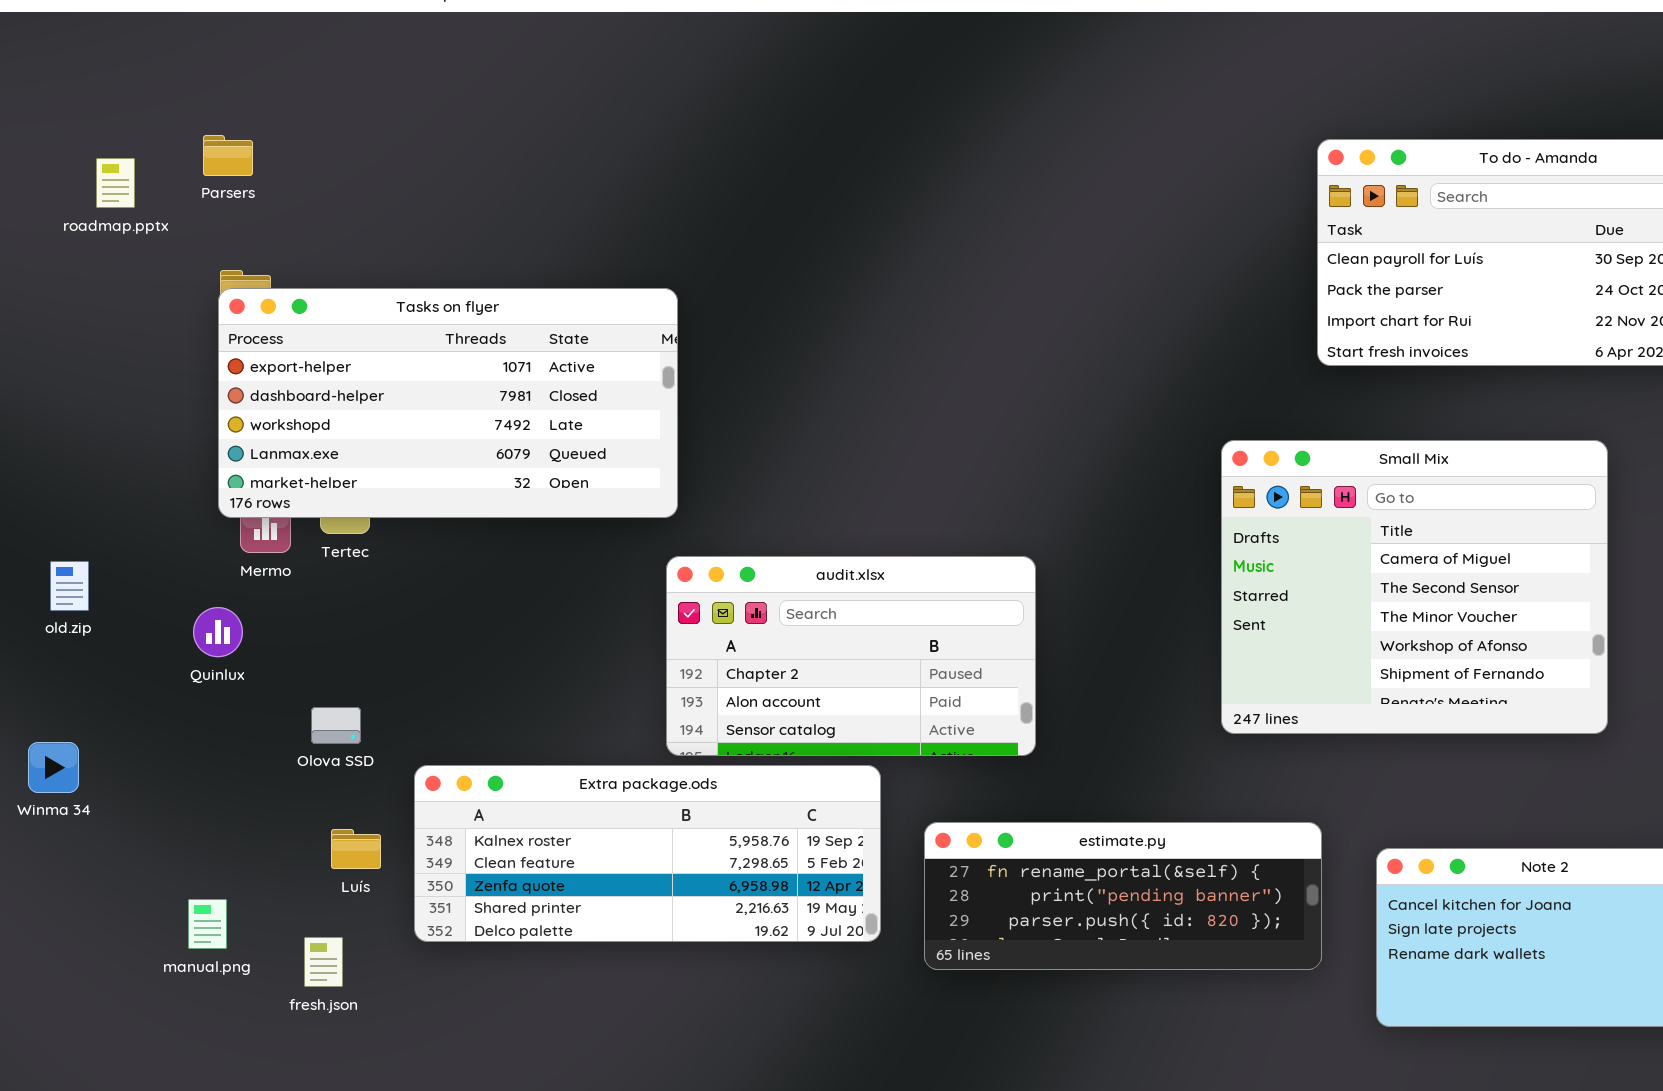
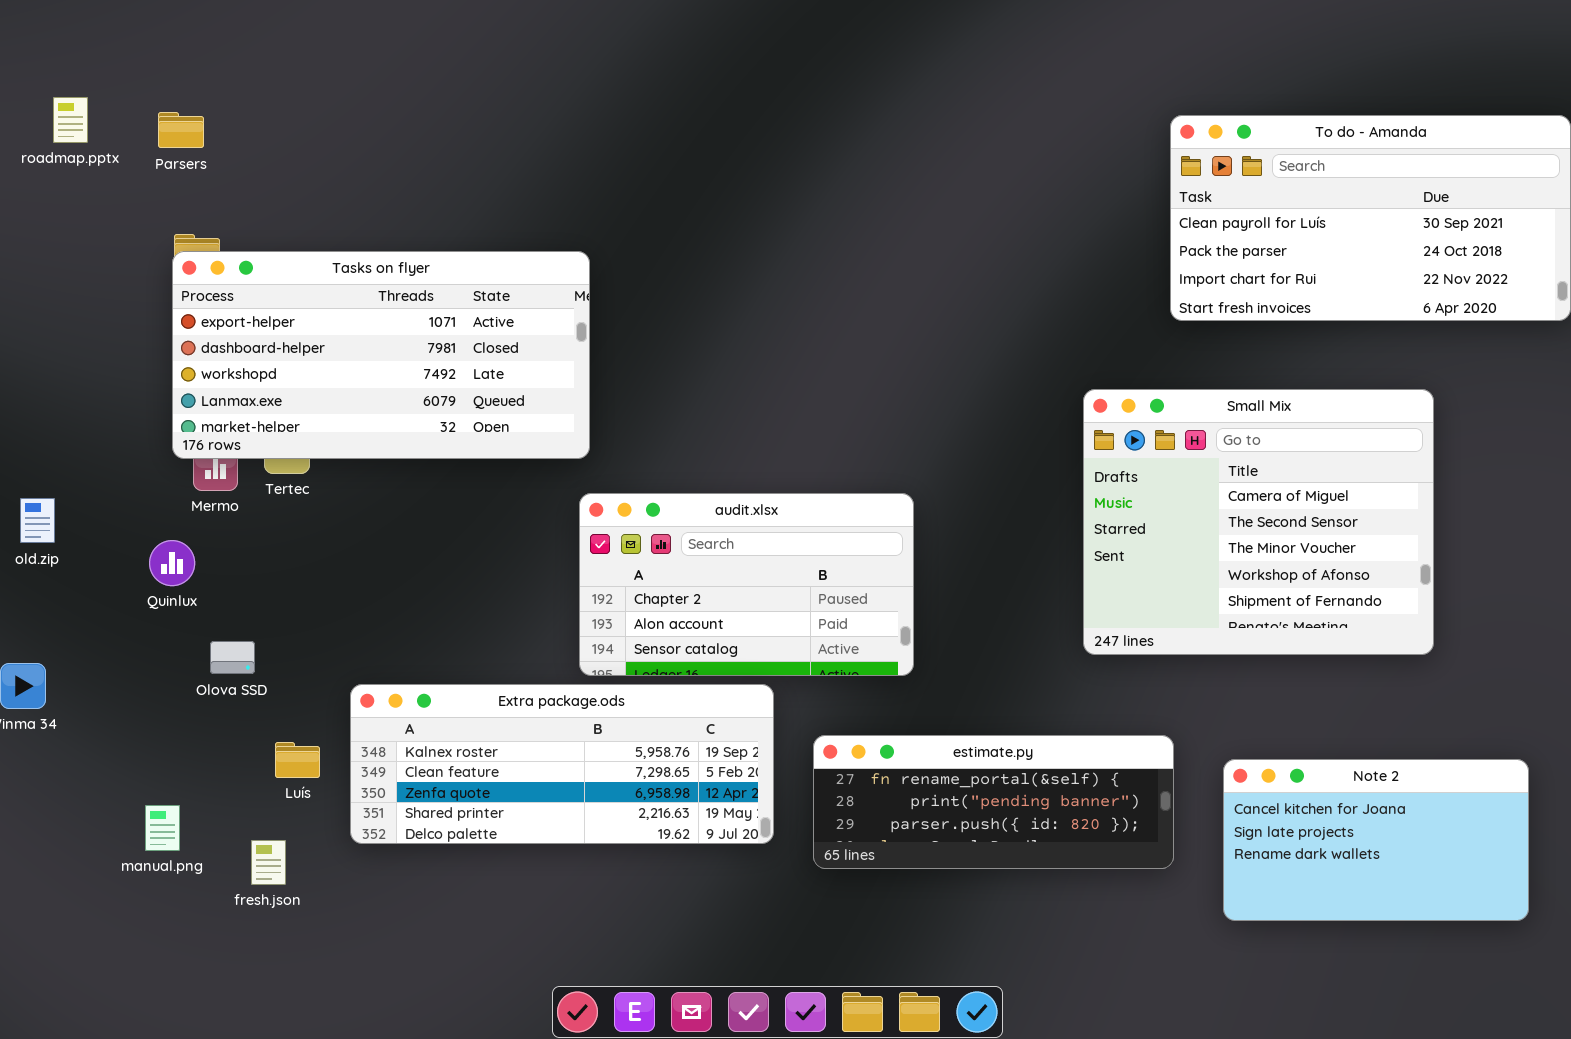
roadmap.pptx: [96,158,135,208] -> [53,97,88,143], moved
Olova SSD: [311,707,361,744] -> [210,641,255,674], moved

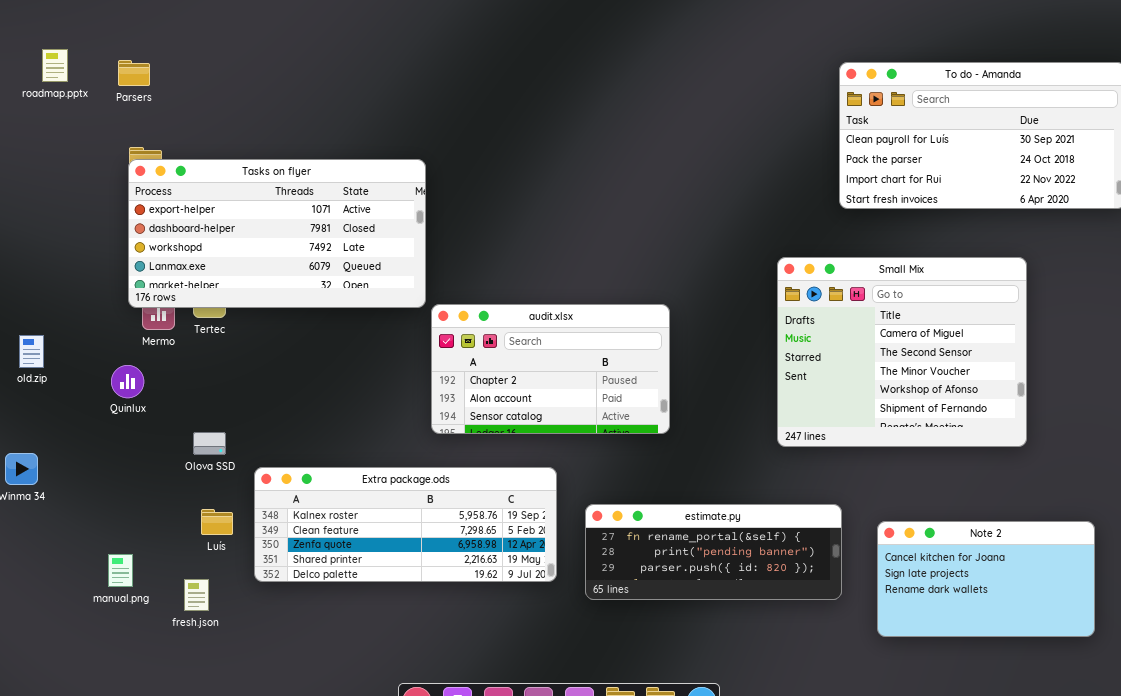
audit.xlsx: [579,493,914,676] -> [431,304,670,434], moved
Olova SSD: [210,641,255,674] -> [193,432,226,455], moved

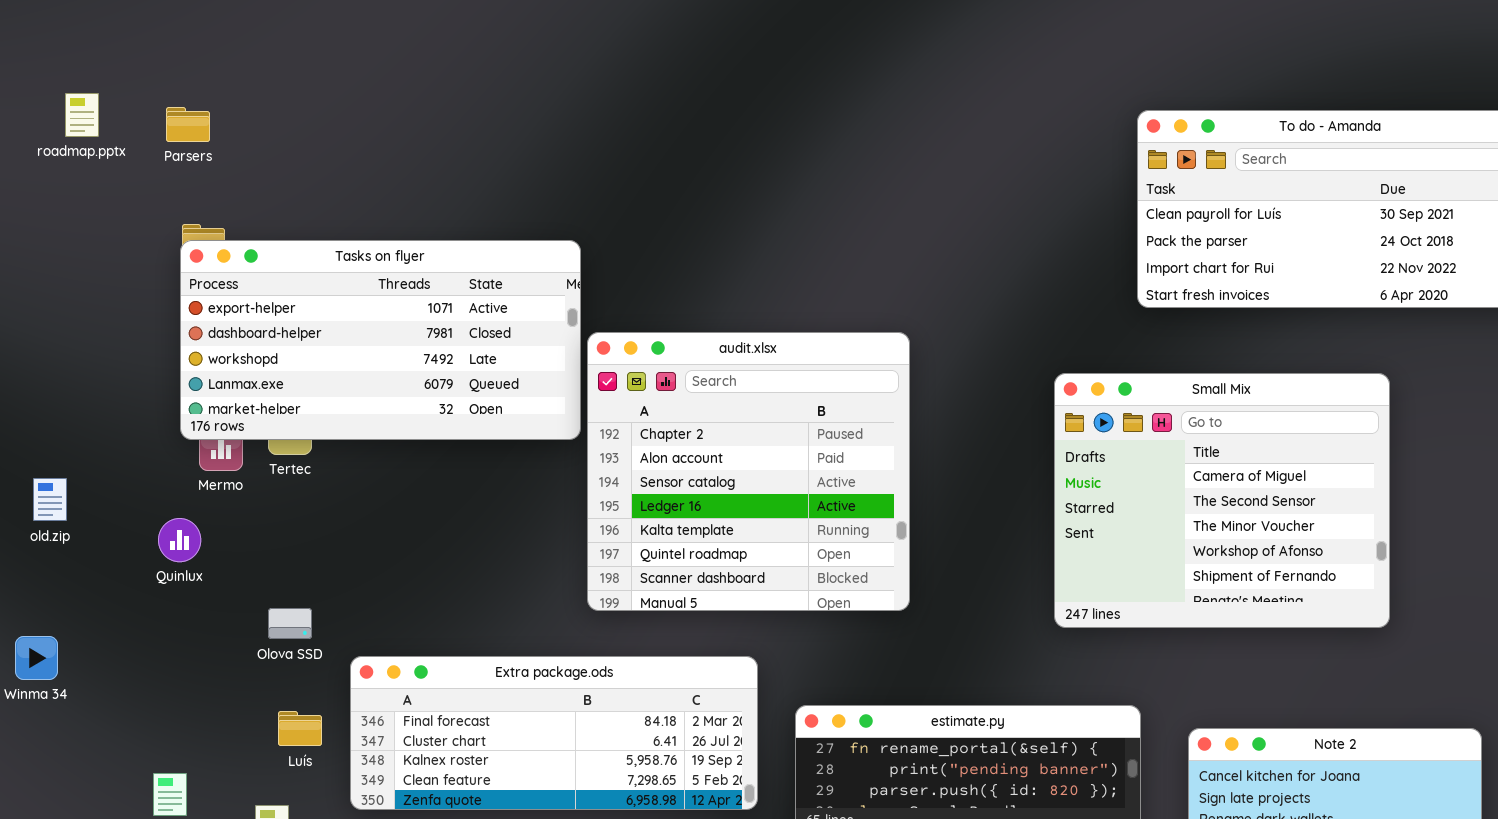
audit.xlsx: [431,304,670,434] -> [587,332,910,611], resized
Extra package.ods: [254,467,557,582] -> [350,656,758,810], scrolled up 2 rows

